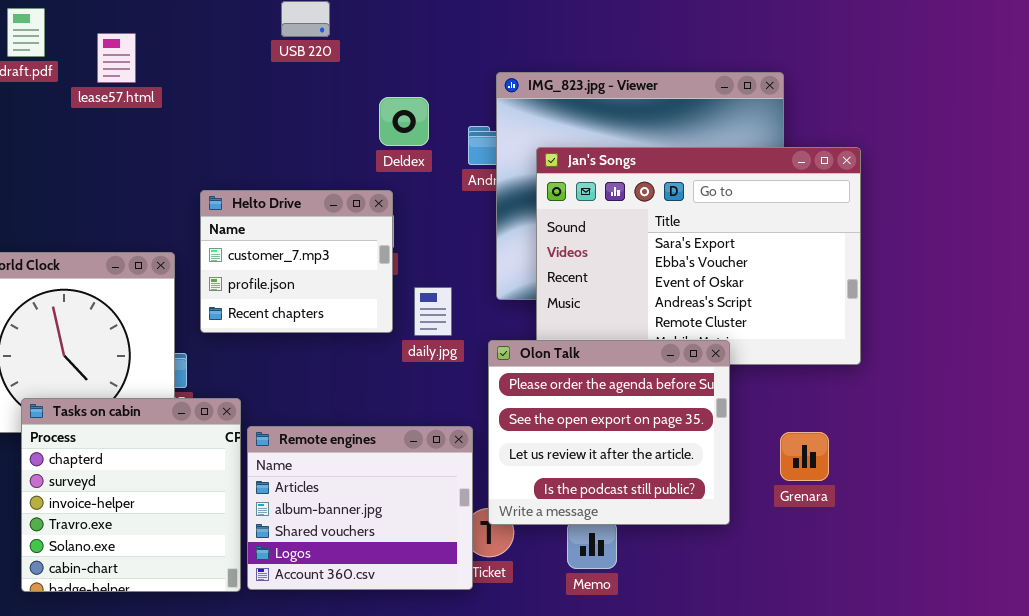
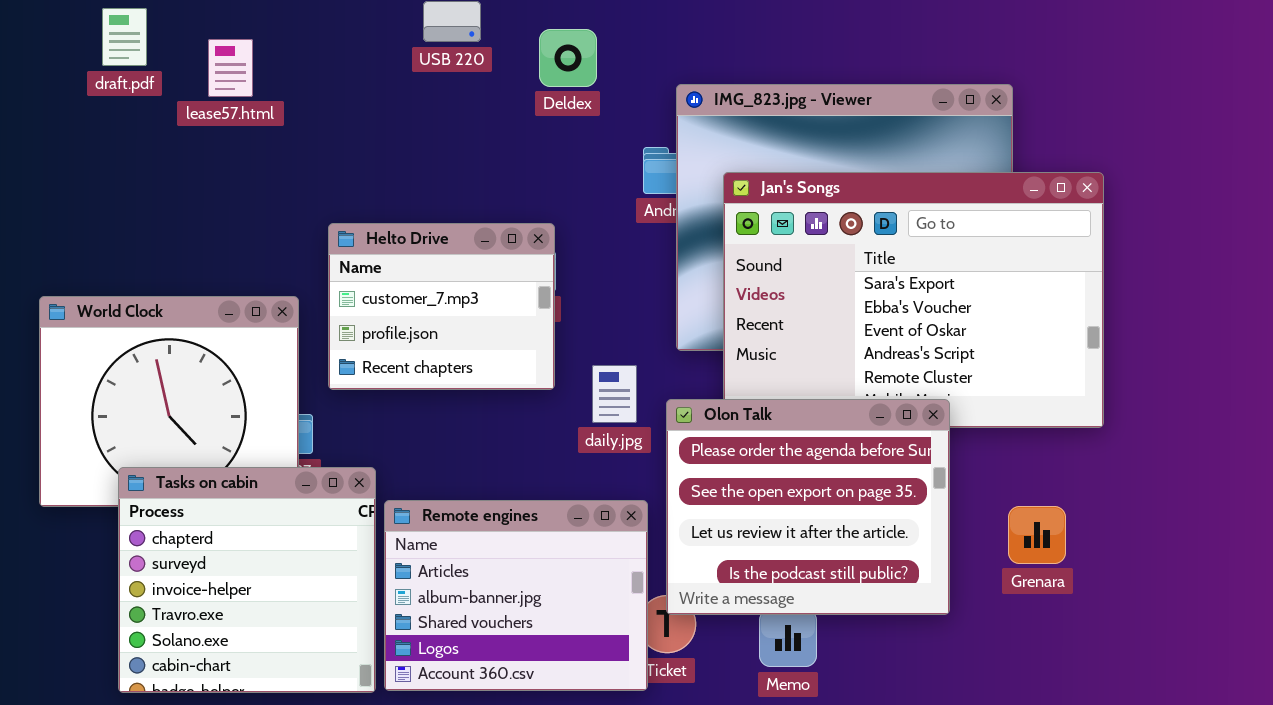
Deldex: [379,97,429,146] -> [539,29,597,87], moved
daily.jpg: [414,287,452,336] -> [592,365,637,423], moved

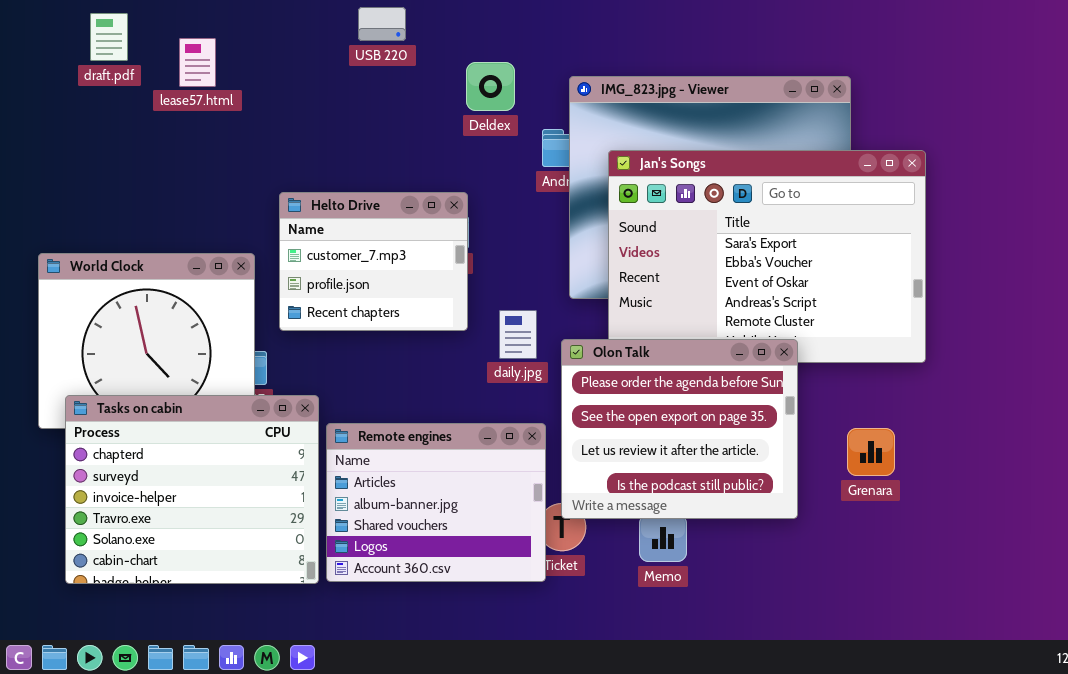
Deldex: [539,29,597,87] -> [466,62,515,111], moved
Tasks on cabin: [118,467,376,693] -> [65,395,319,584], resized

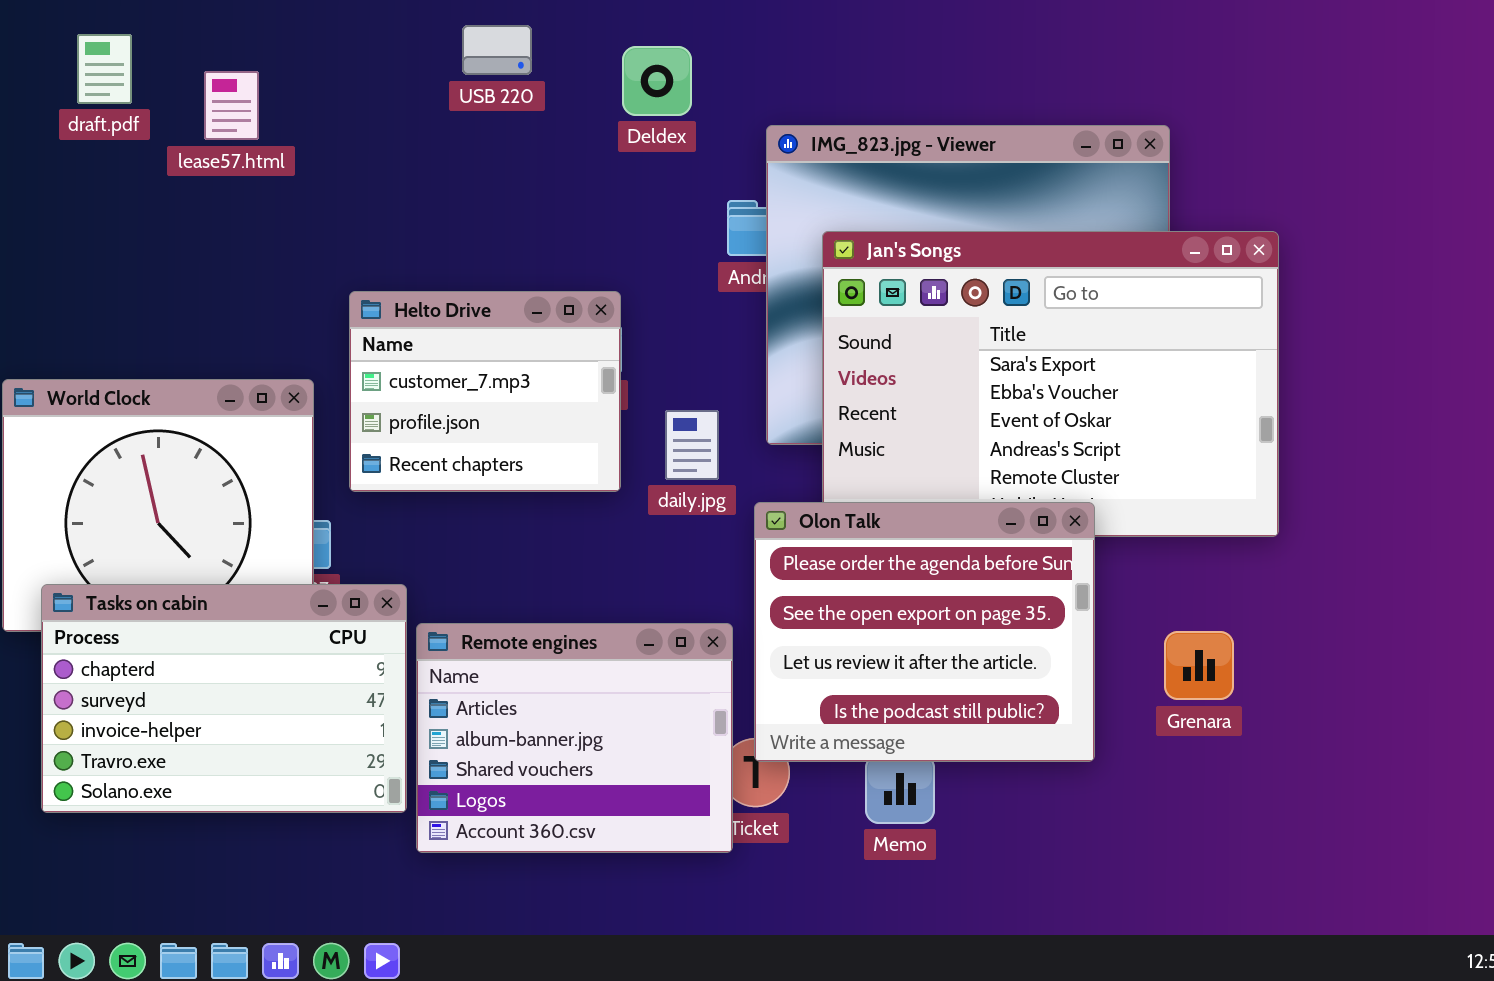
Deldex: [466,62,515,111] -> [622,46,692,116], moved
daily.jpg: [499,310,537,359] -> [665,410,719,480], moved
Tasks on cabin: [65,395,319,584] -> [41,584,407,813], resized

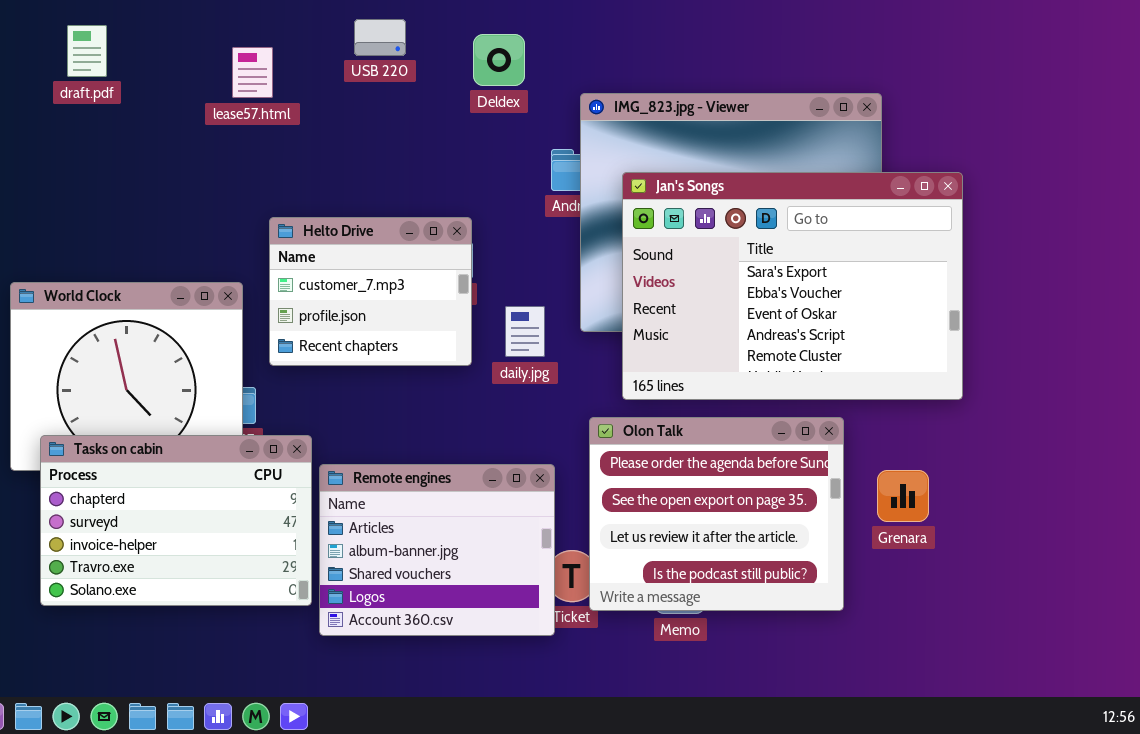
lease57.html: [204,71,259,140] -> [232,47,273,98], moved
Olon Talk: [754,502,1095,762] -> [589,417,844,611], moved

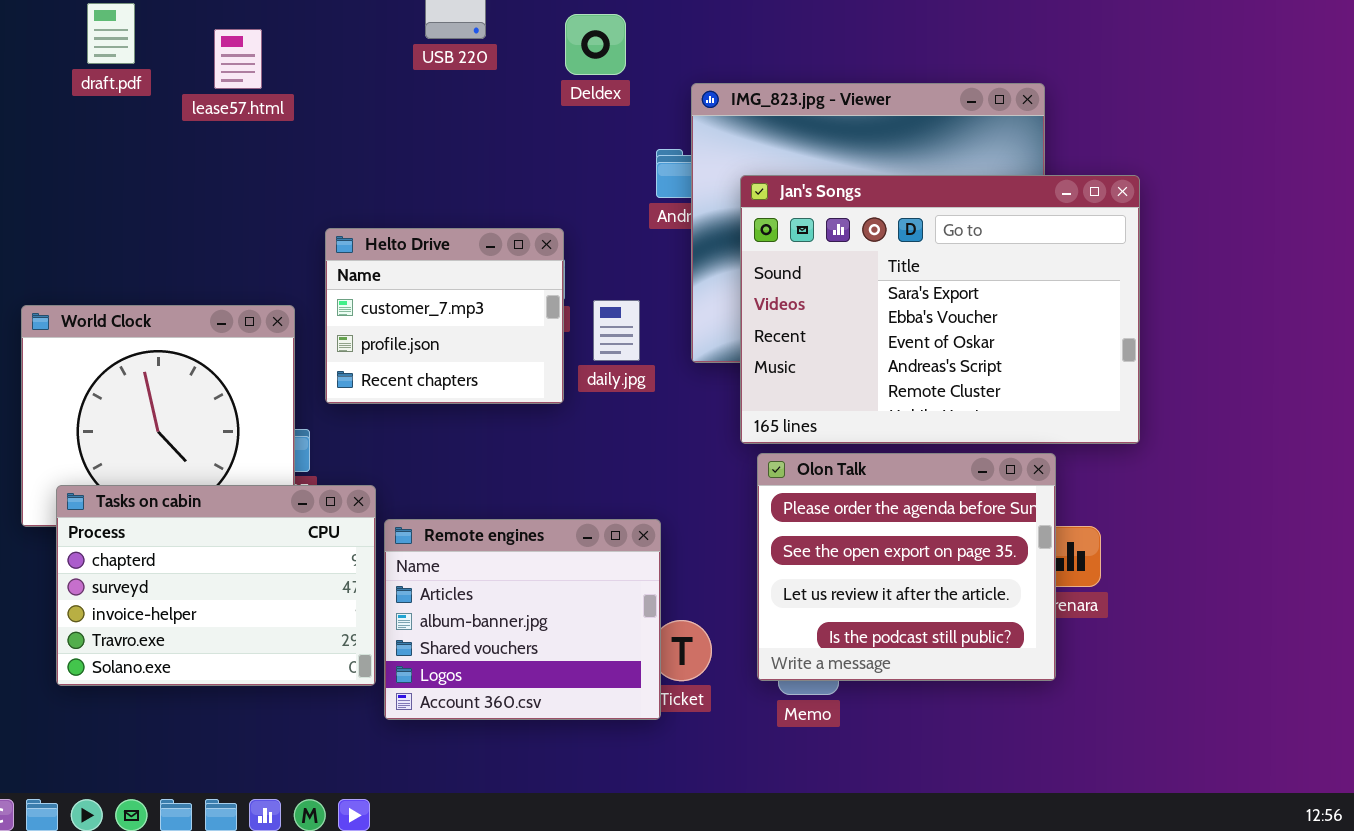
lease57.html: [232,47,273,98] -> [214,29,262,89], moved
daily.jpg: [505,306,545,357] -> [593,300,640,361], moved
Olon Talk: [589,417,844,611] -> [757,453,1056,681], moved

